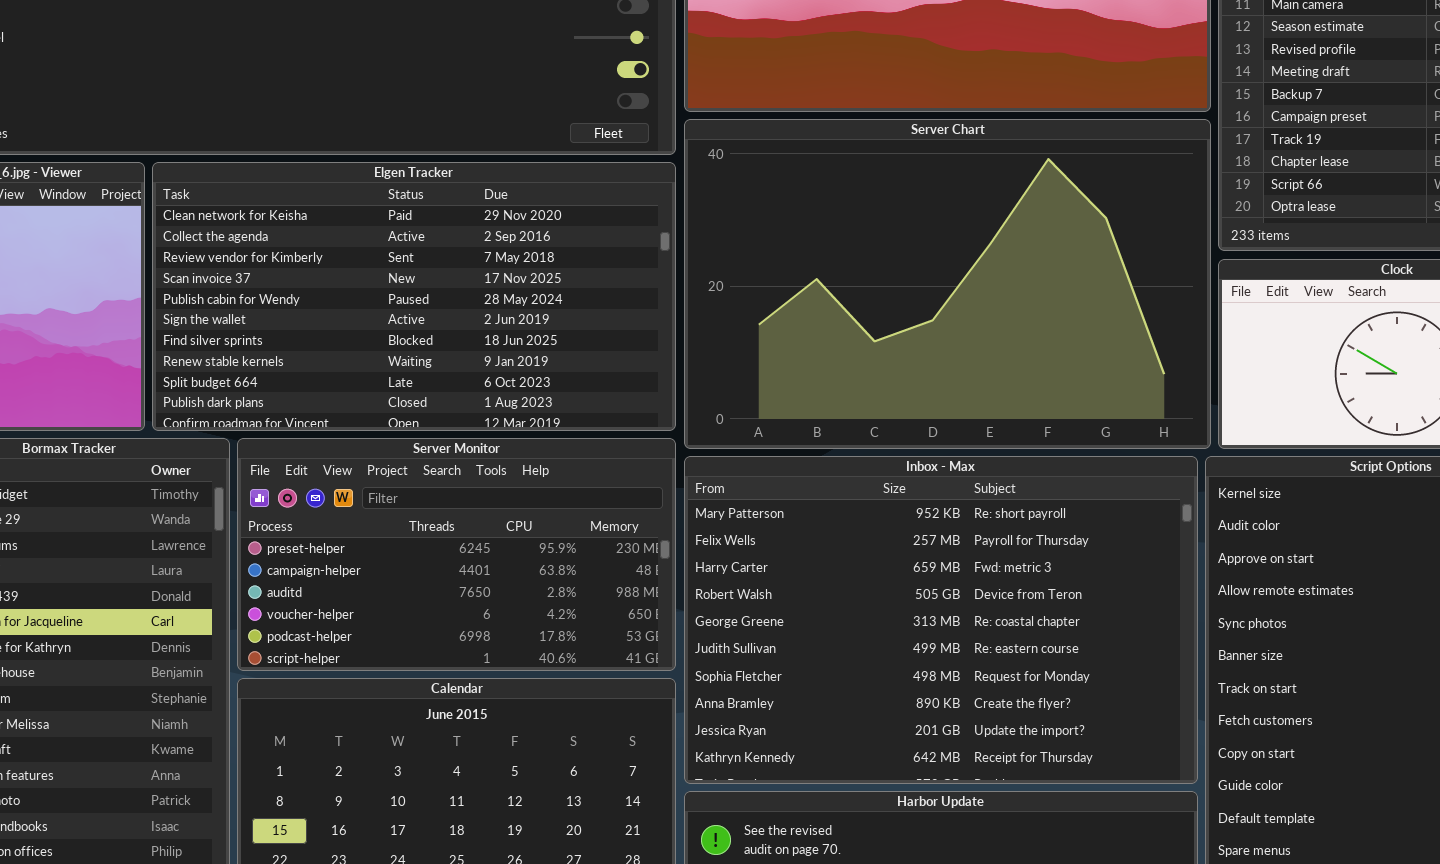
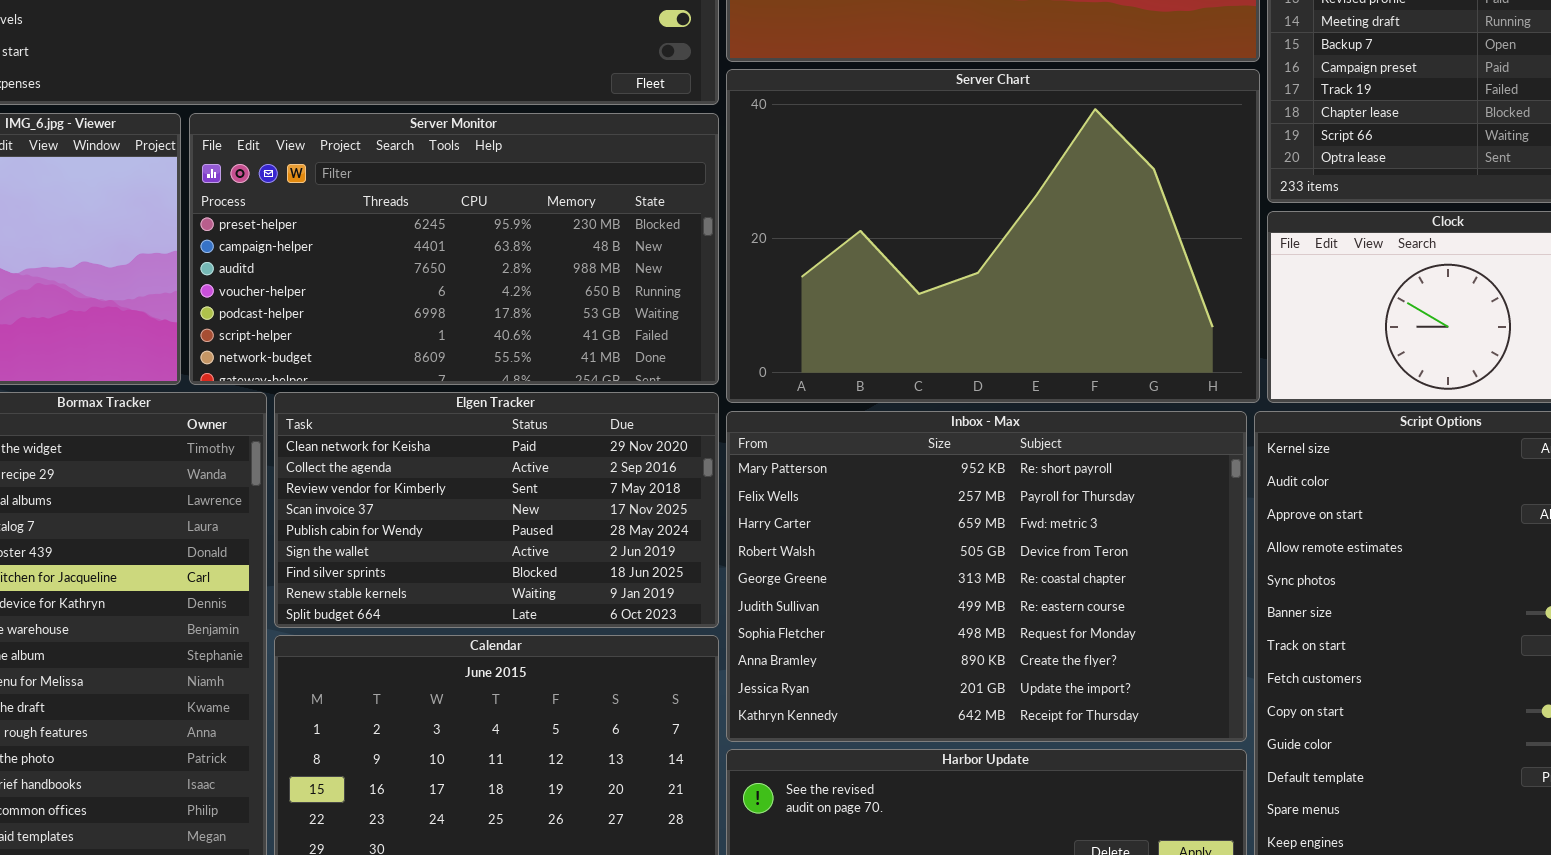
Elgen Tracker: [152,162,676,431] -> [274,392,719,628], moved, resized
Server Monitor: [237,438,676,671] -> [189,113,719,385], moved, resized

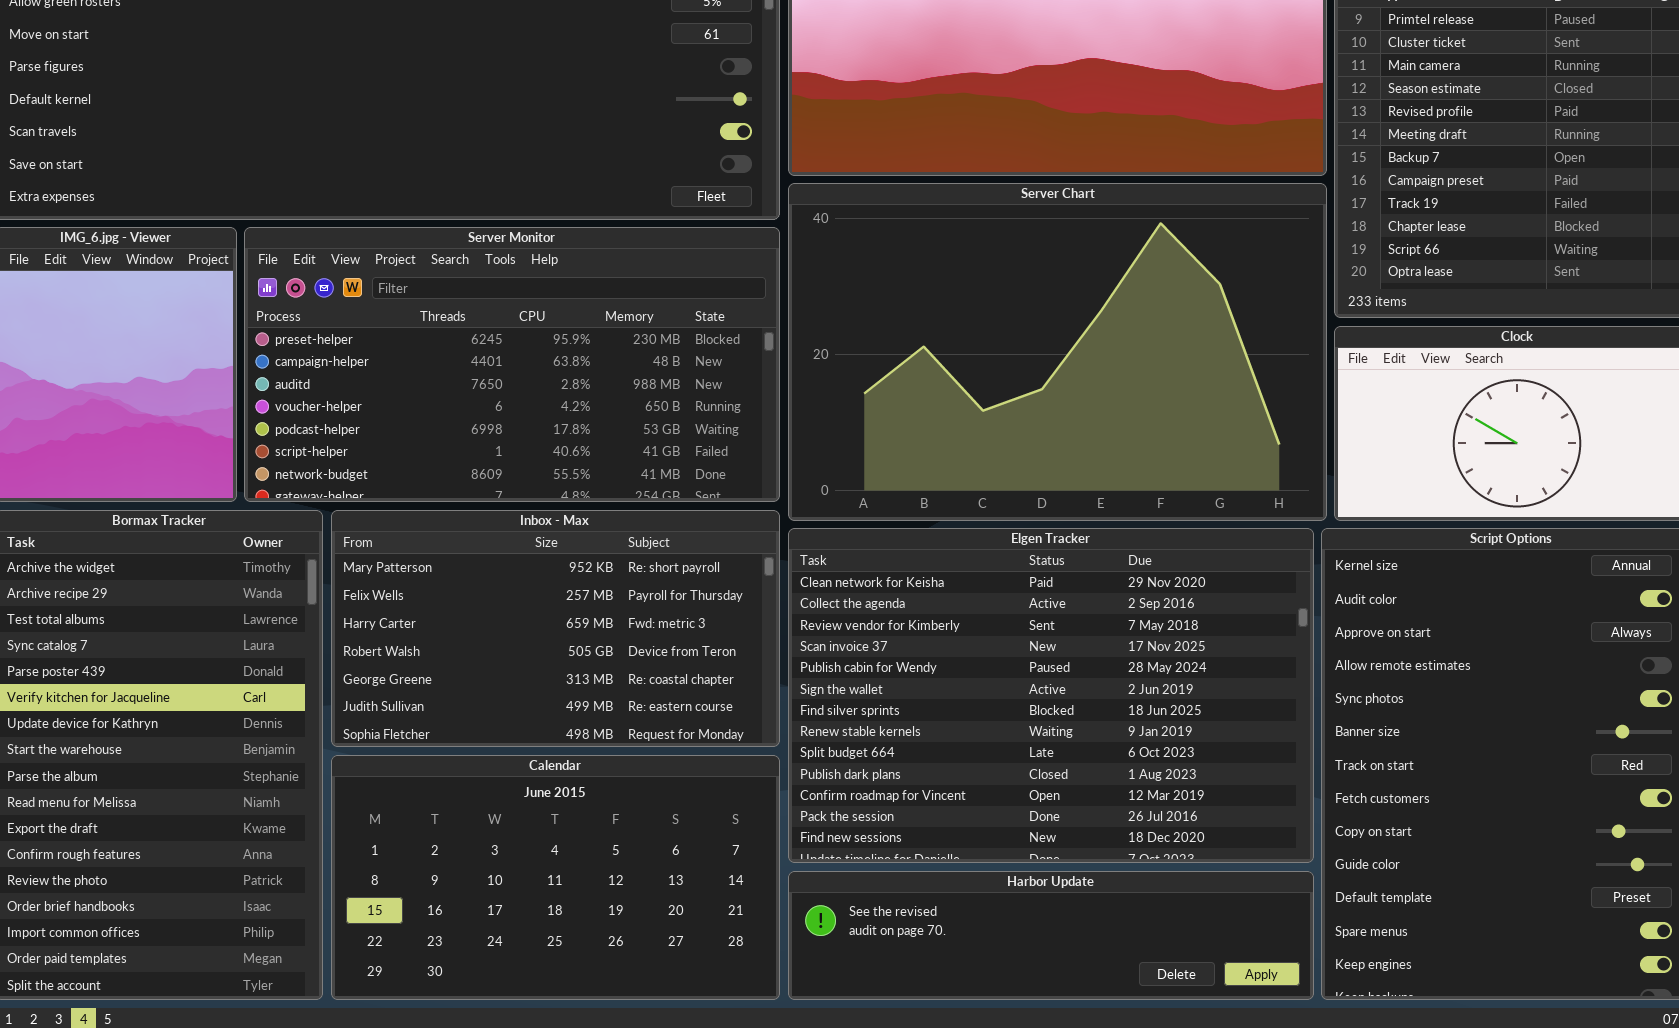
Elgen Tracker: [274,392,719,628] -> [788,528,1314,863], moved, resized
Inbox - Max: [726,411,1247,742] -> [331,510,780,747], moved, resized

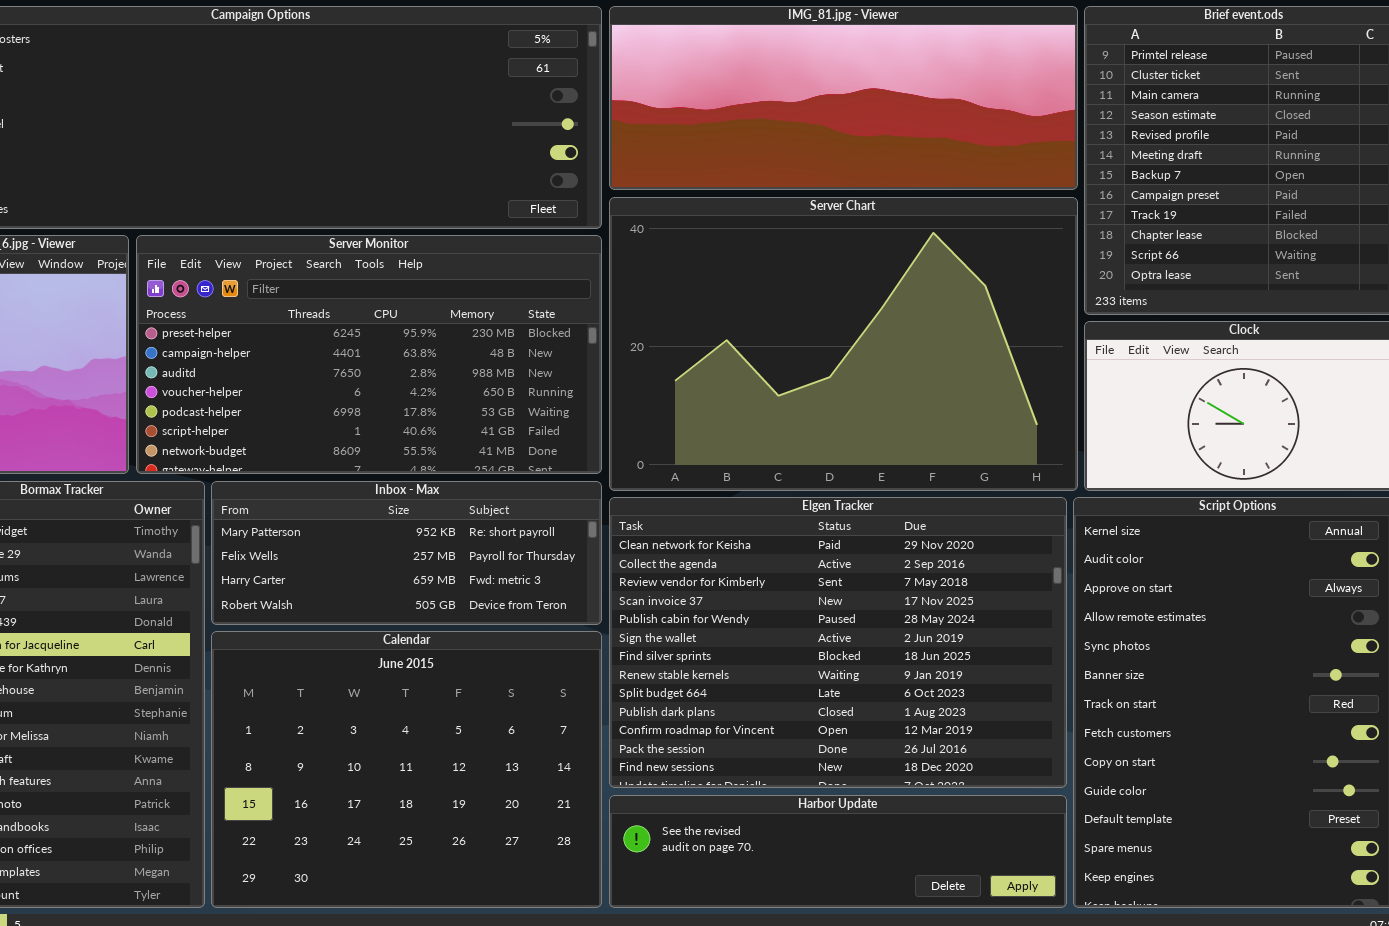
Inbox - Max: [331,510,780,747] -> [211,481,602,625], resized
Calendar: [331,755,780,1000] -> [211,631,602,908], resized

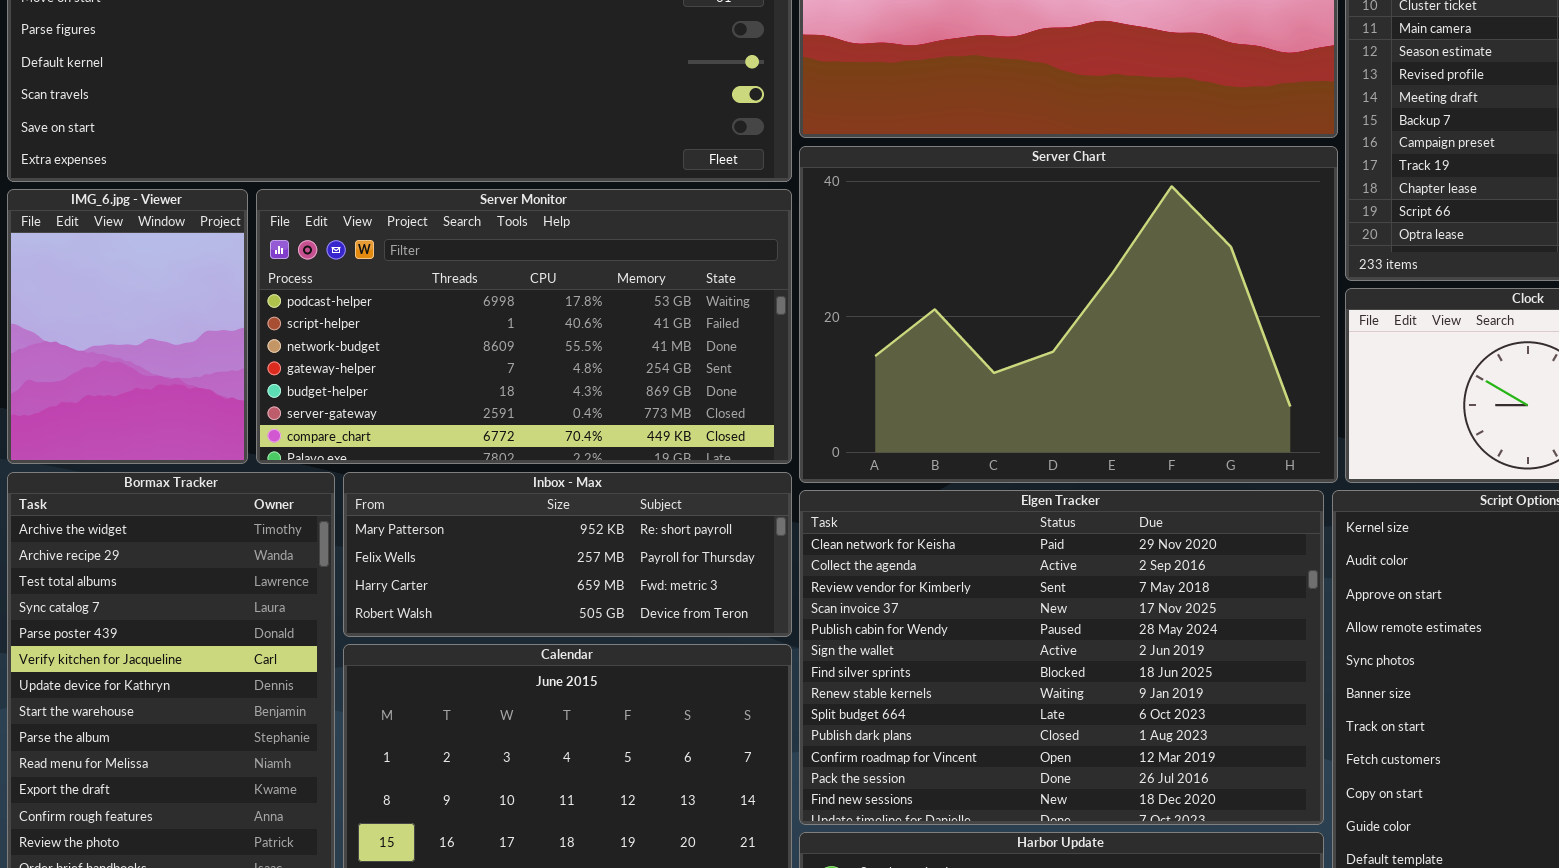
Server Monitor: [136,235,602,474] -> [256,189,792,464], scrolled down 4 rows

